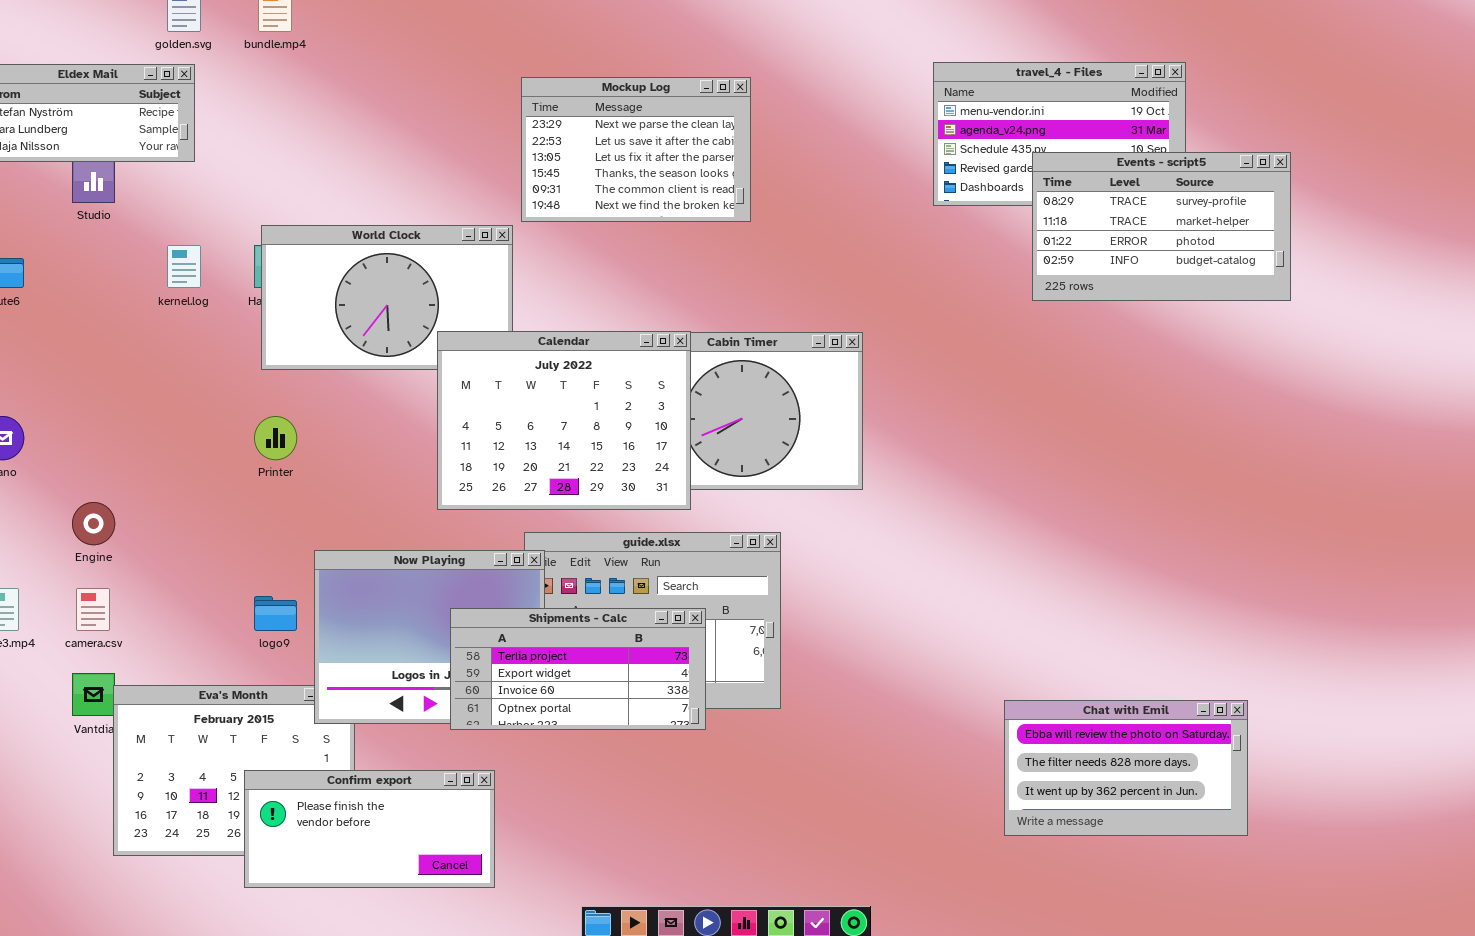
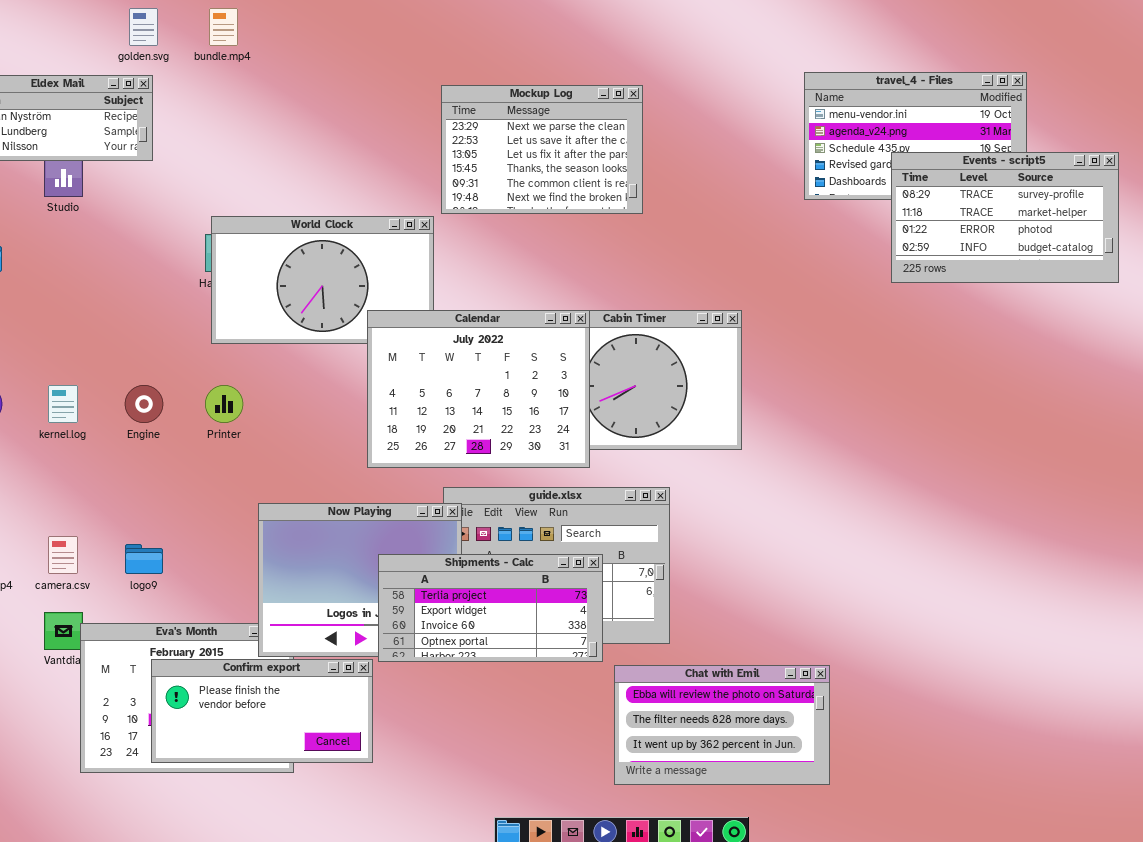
kernel.log: [167,245,201,288] -> [48,385,78,423], moved
Engine: [72,502,115,545] -> [125,385,163,423], moved
logo9: [254,596,297,631] -> [125,544,163,574], moved
Chat with Emil: [1004,700,1248,836] -> [614,665,830,785], moved
Confirm export: [244,770,495,888] -> [151,659,373,763], moved

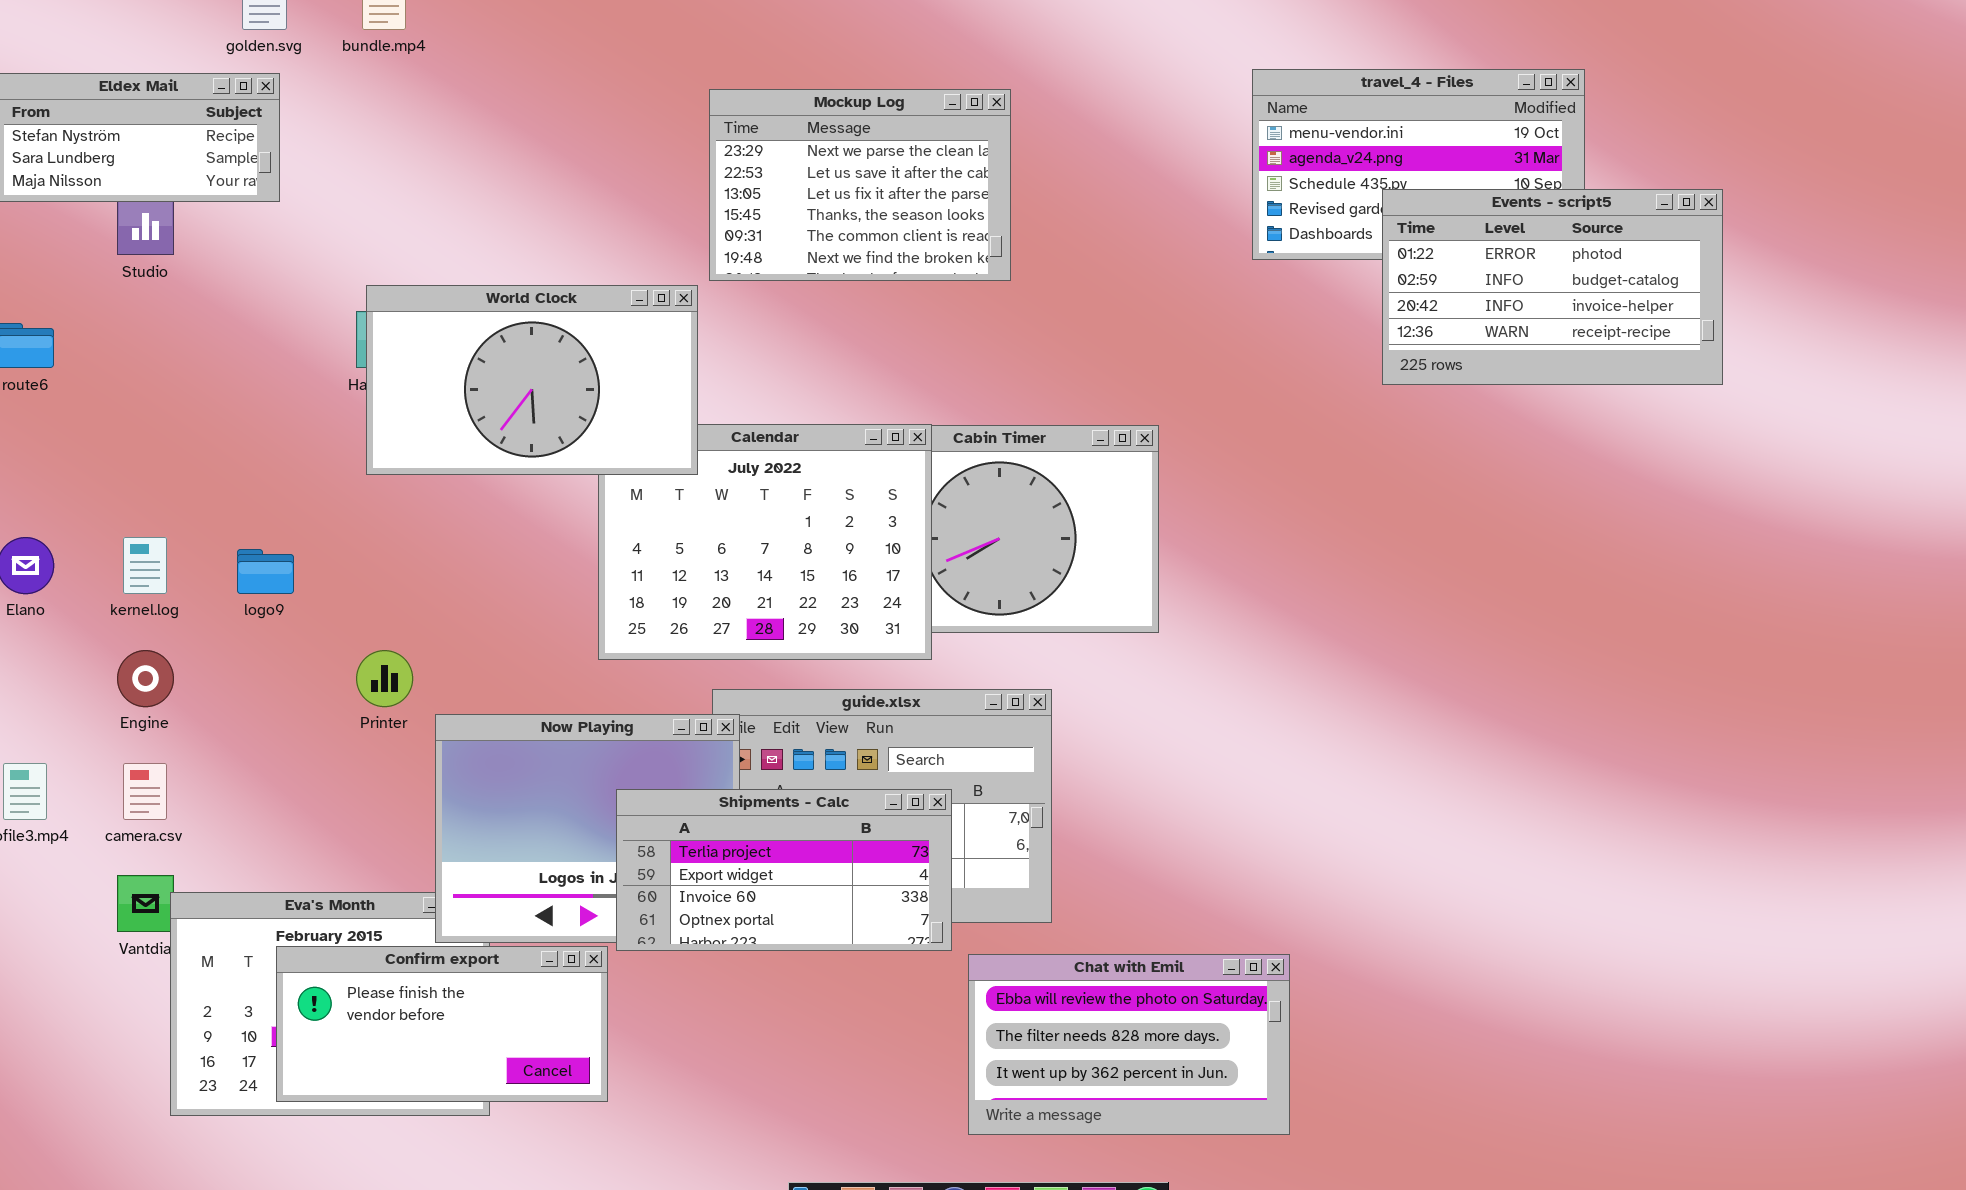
Events - script5: [891,152,1119,283] -> [1382,189,1723,385], scrolled down 2 rows
World Clock: [211,216,434,344] -> [366,285,698,475], raised
Engine: [125,385,163,423] -> [117,650,174,707], moved
Printer: [205,385,243,423] -> [356,650,413,707], moved
logo9: [125,544,163,574] -> [237,549,294,594], moved

